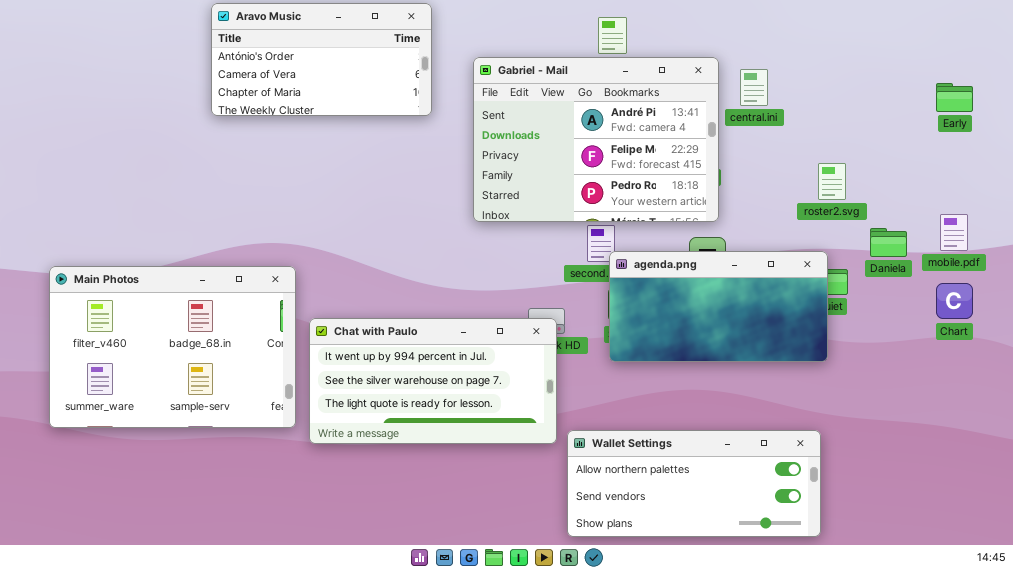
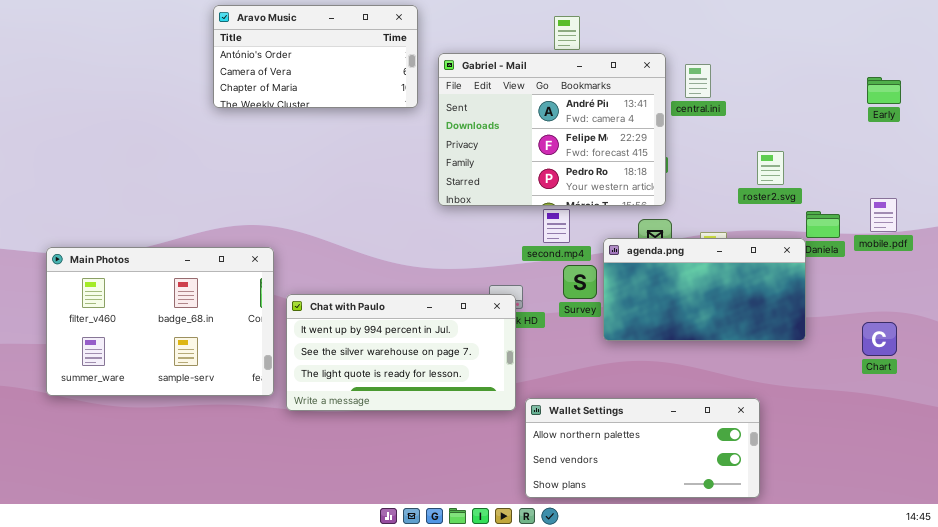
Aravo Music: [211,3,432,116] -> [213,5,418,108], moved
agenda.png: [609,251,828,362] -> [603,238,806,341], moved
Chart: [936,283,973,319] -> [862,322,897,356], moved

